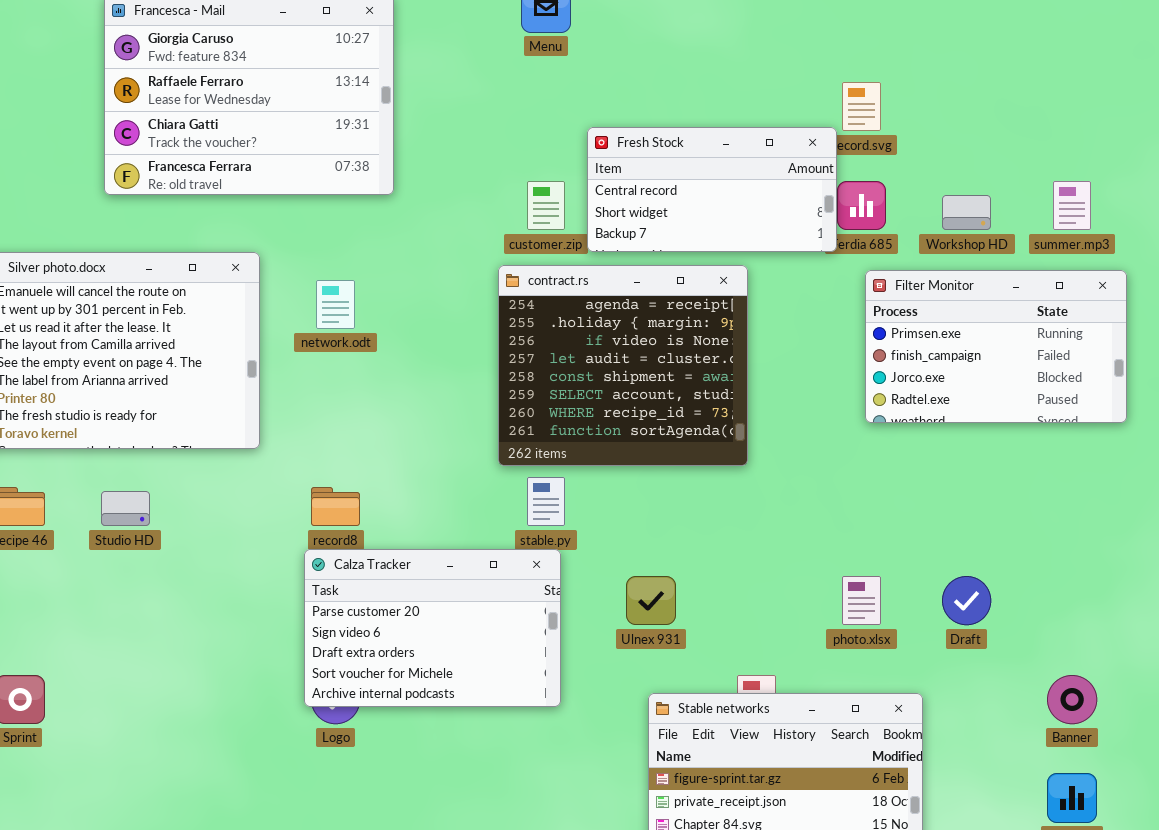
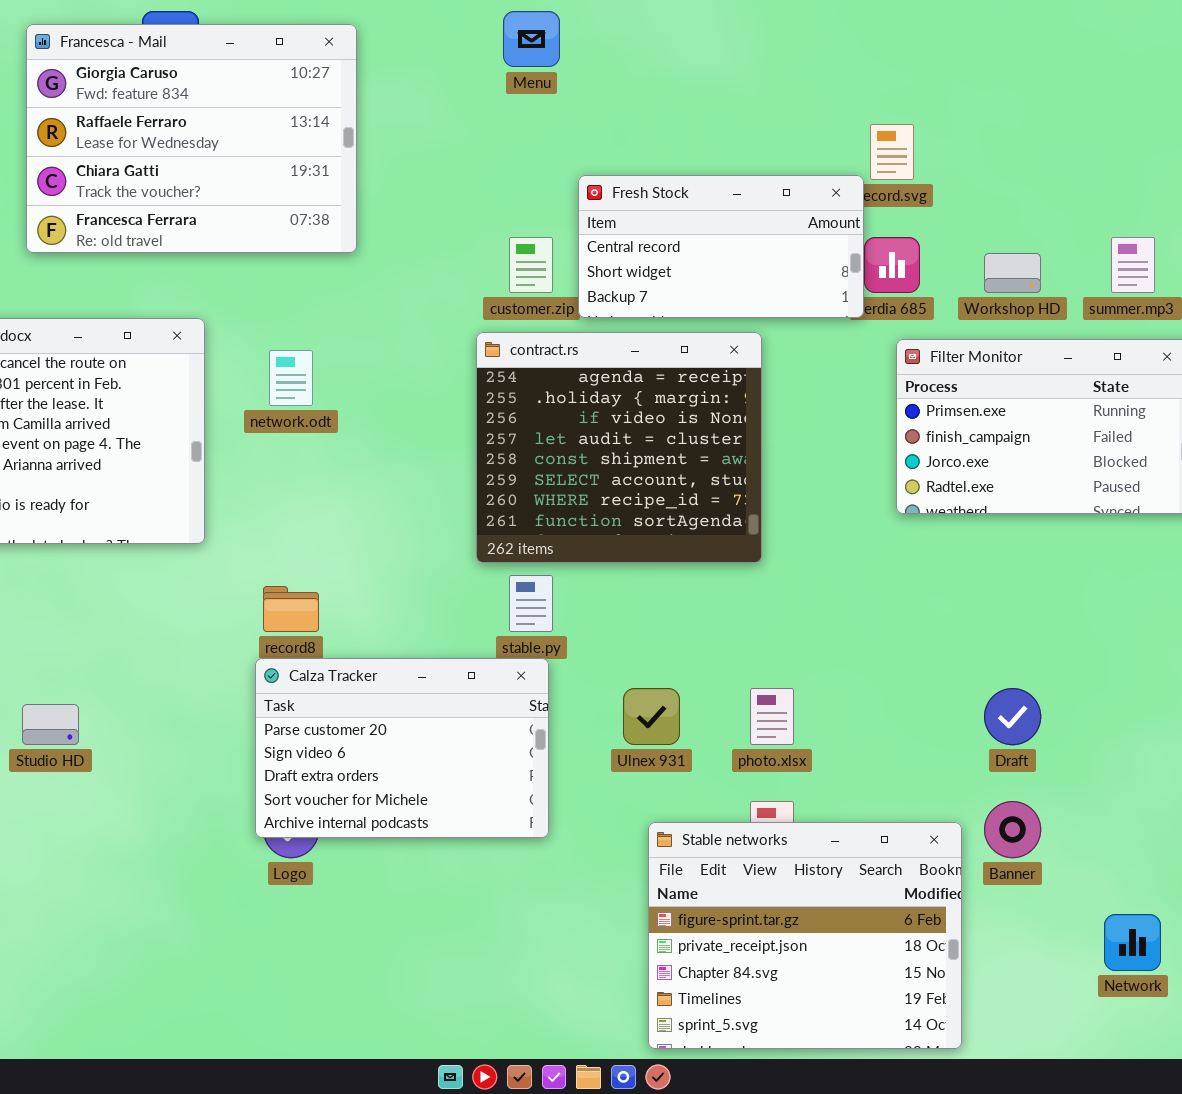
Studio HD: [101,491,150,526] -> [22,704,79,745], moved
photo.xlsx: [842,576,881,625] -> [750,688,794,745], moved
Banner: [1047,675,1097,724] -> [984,801,1041,858], moved

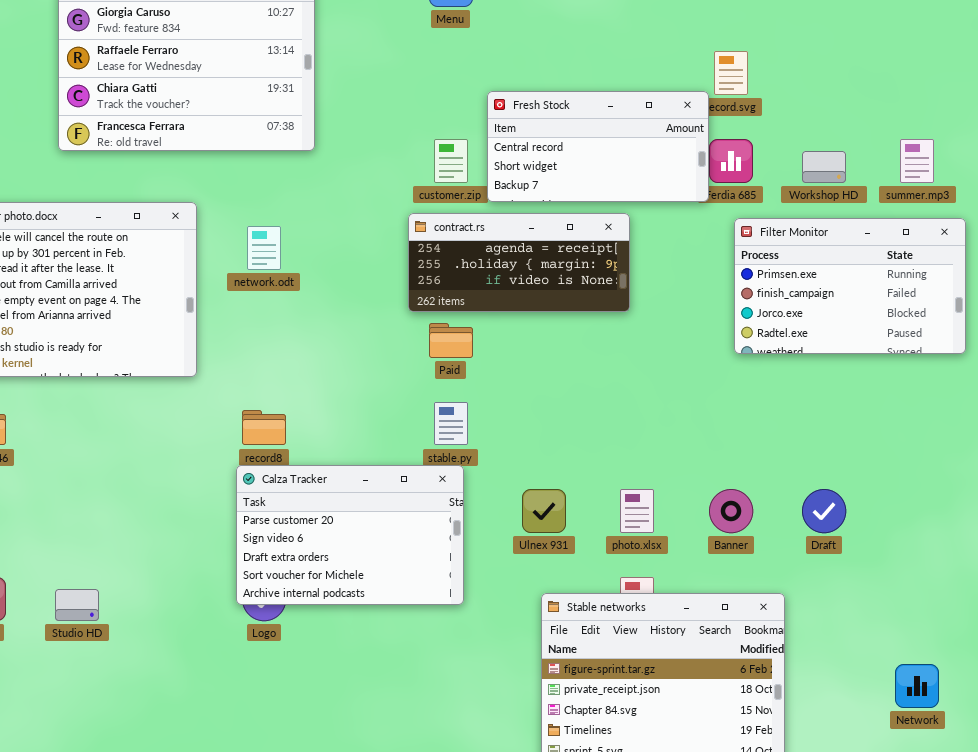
contract.rs: [476,332,762,563] -> [408,213,630,312], resized
Studio HD: [22,704,79,745] -> [55,589,99,621], moved
Banner: [984,801,1041,858] -> [709,489,753,533], moved

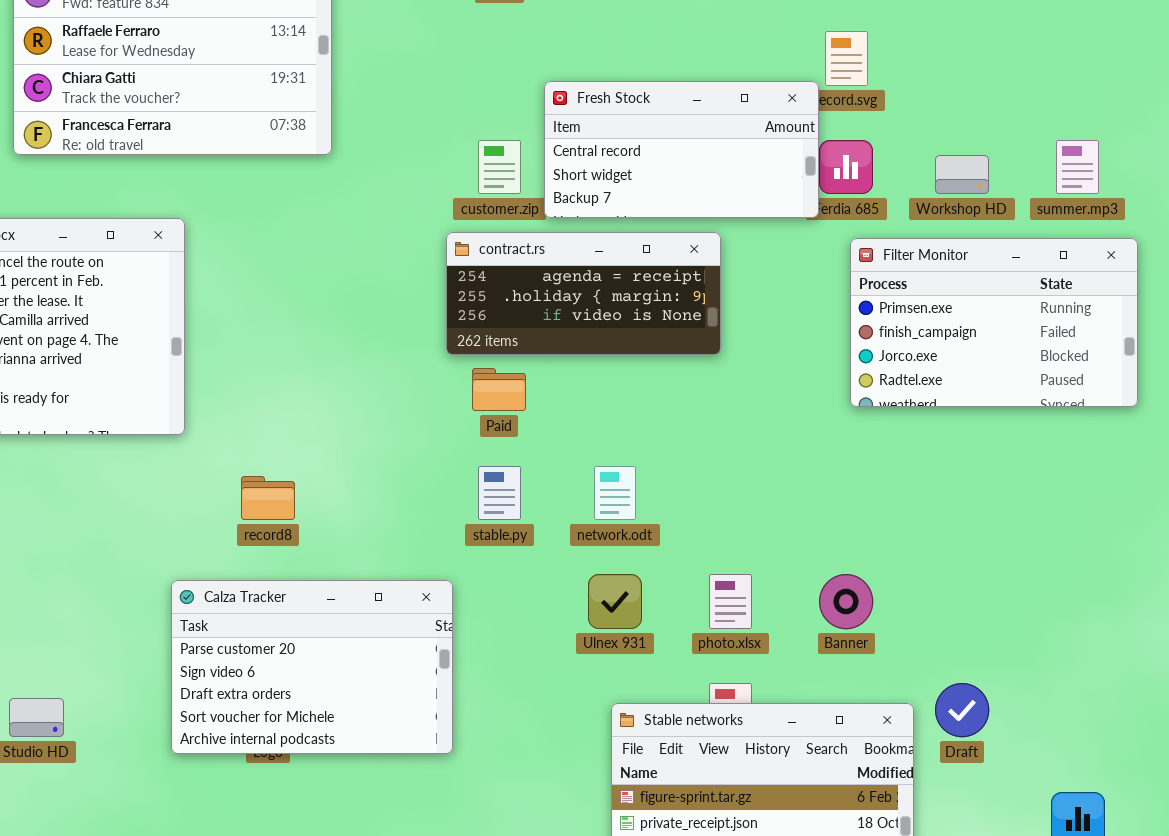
network.odt: [247,226,281,270] -> [594,466,636,520], moved
Calza Tracker: [236,465,464,605] -> [171,580,453,754], moved
Draft: [802,489,846,533] -> [935,683,989,737], moved

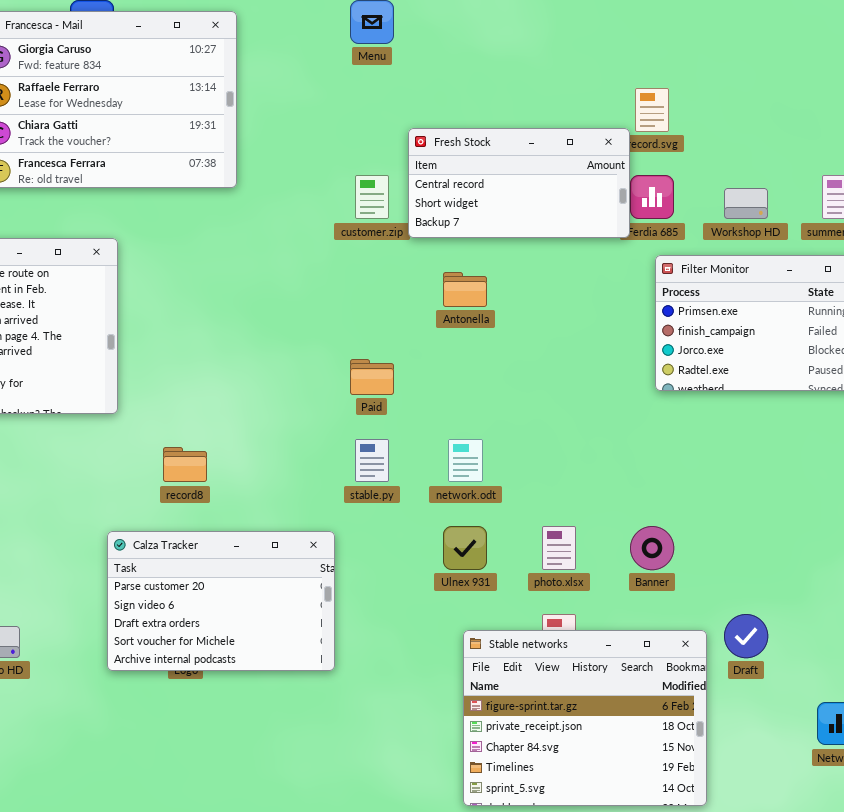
contract.rs: [446,232,721,355] -> none, closed

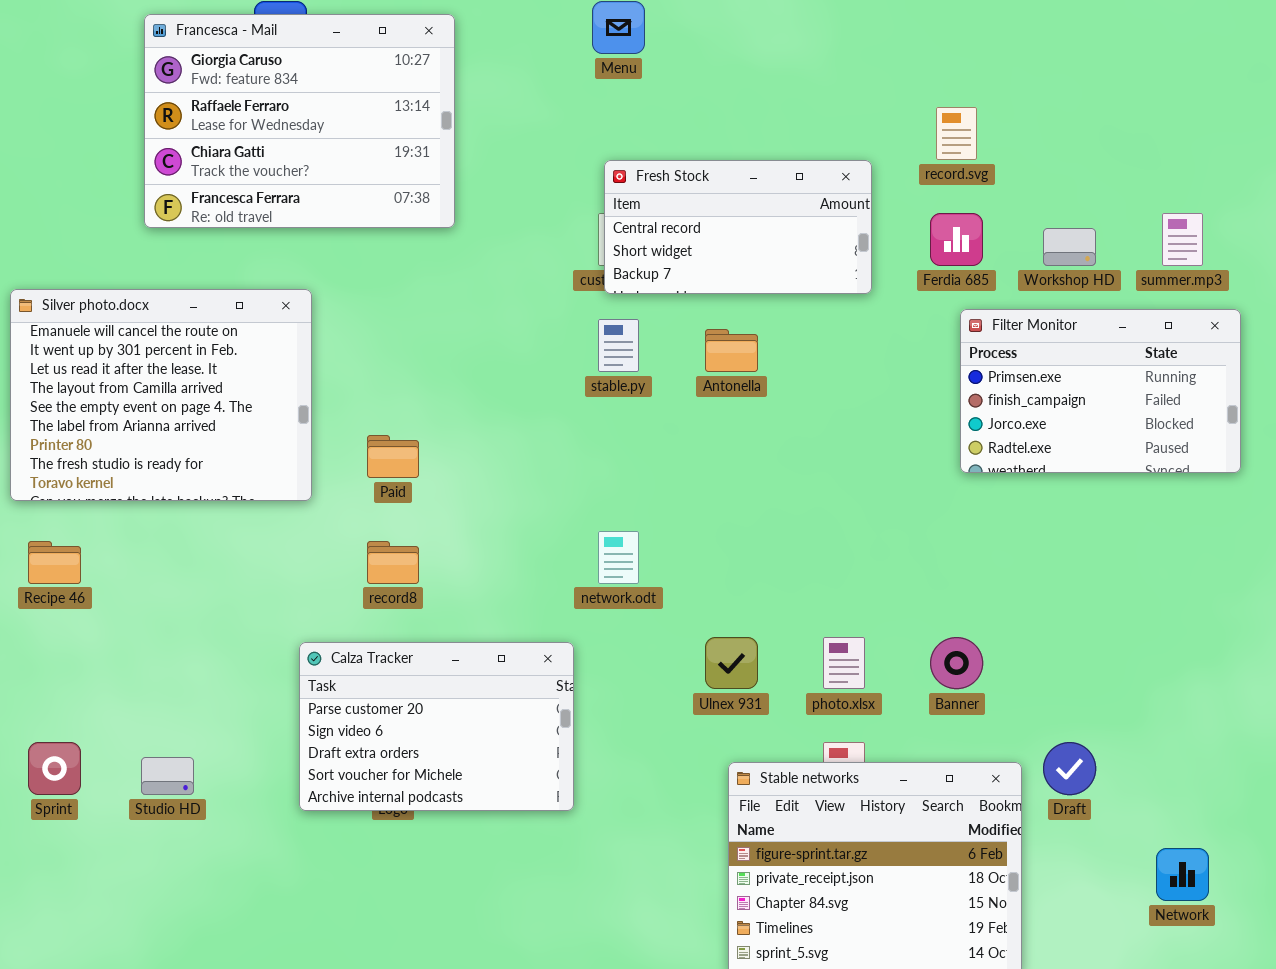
Fresh Stock: [408,128,630,238] -> [604,160,872,294], moved
Paid: [350,359,394,395] -> [367,435,419,478], moved
stable.py: [355,439,389,482] -> [598,319,639,372], moved
network.odt: [448,439,483,482] -> [598,531,639,584], moved

